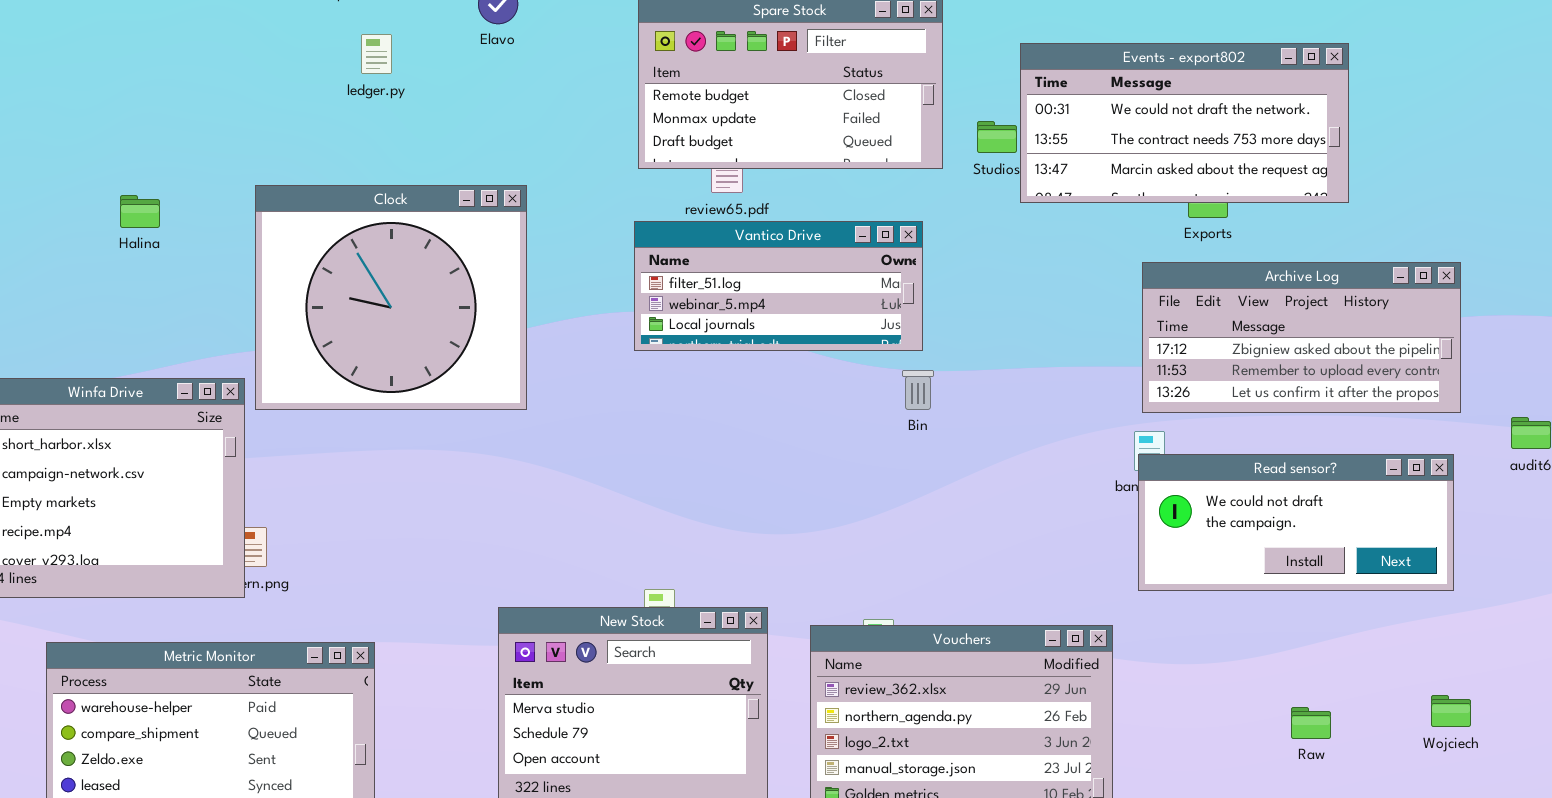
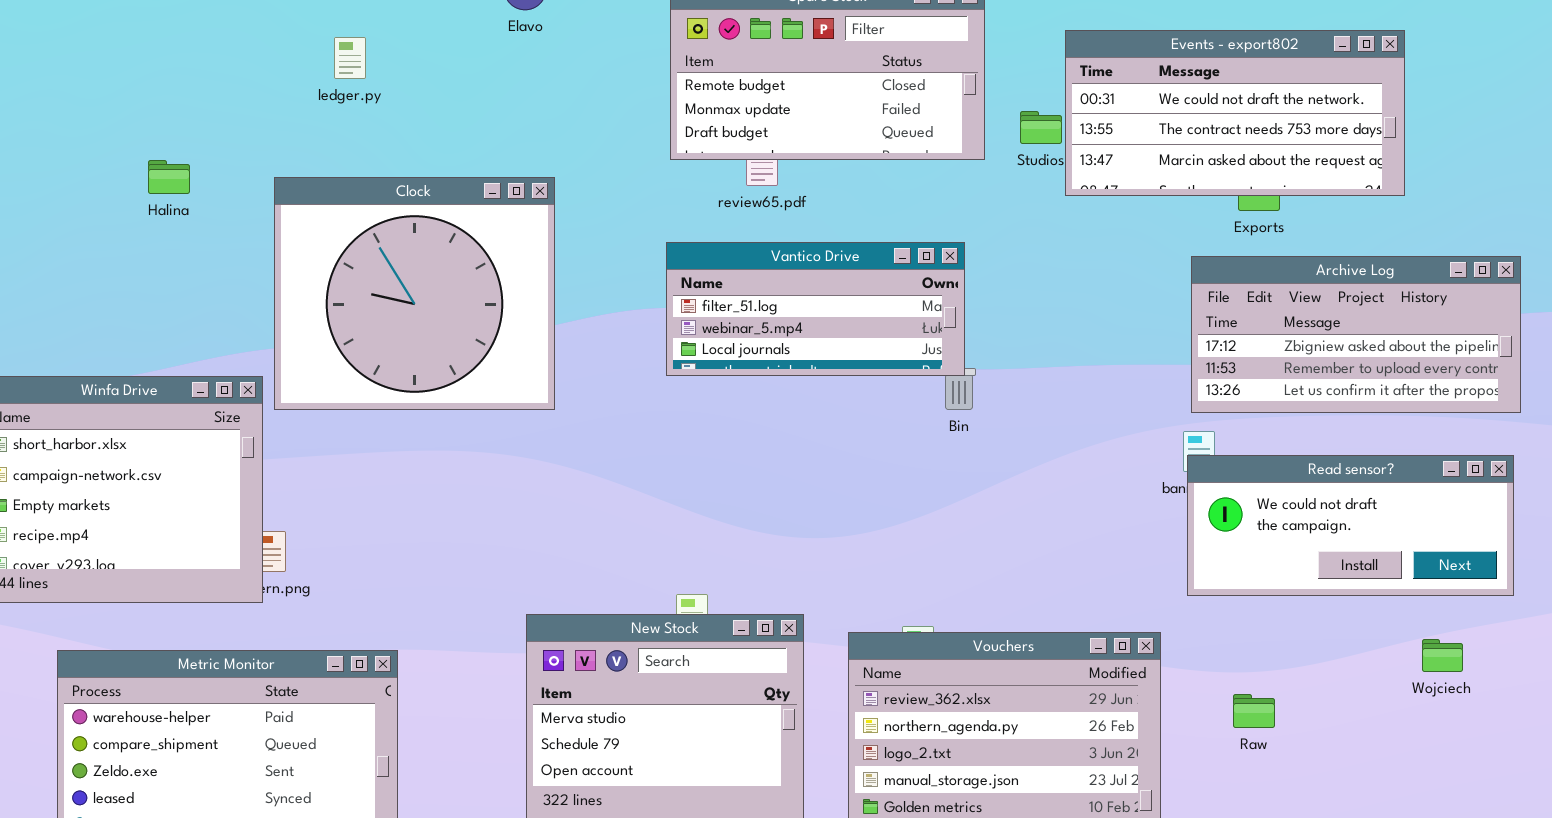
ledger.py: [361,34,392,74] -> [334,37,366,79], moved
Halina: [120,195,160,228] -> [148,160,190,194], moved
Vantico Drive: [634,221,923,351] -> [666,242,965,376], moved
Wojciech: [1431,695,1471,727] -> [1422,639,1463,672], moved
Raw: [1291,707,1331,739] -> [1233,694,1275,728], moved

